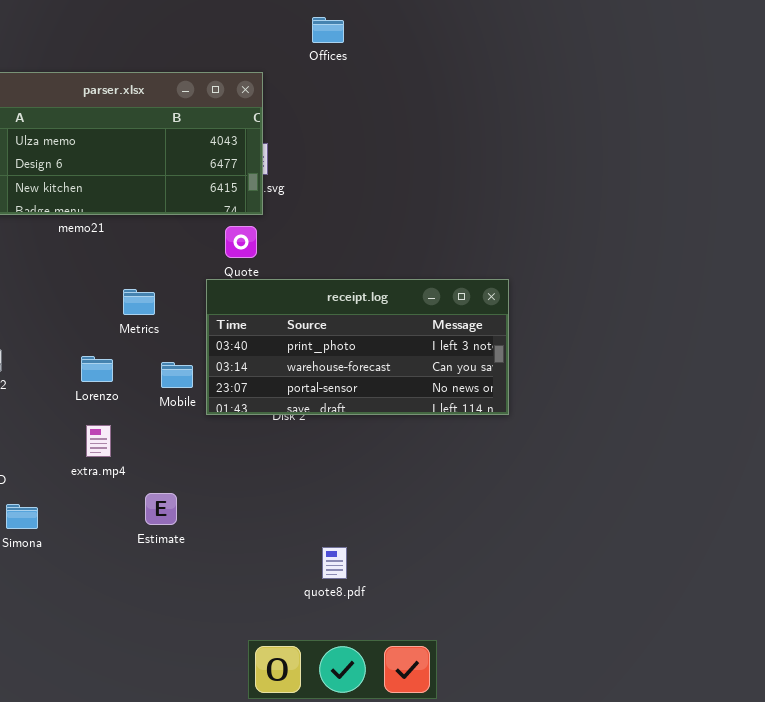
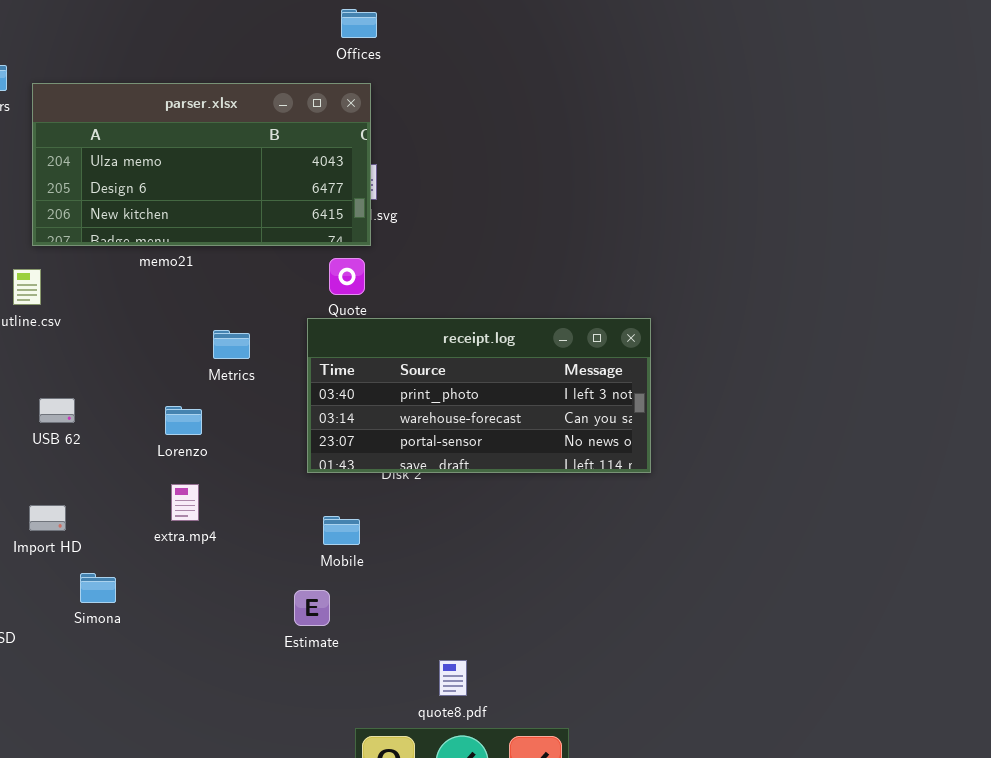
Offices: [312,17,344,43] -> [341,9,377,38], moved
Mobile: [161,362,193,388] -> [323,516,360,545], moved
Estimate: [145,493,177,525] -> [294,590,330,626], moved
quote8.pdf: [322,547,347,579] -> [439,660,467,696], moved

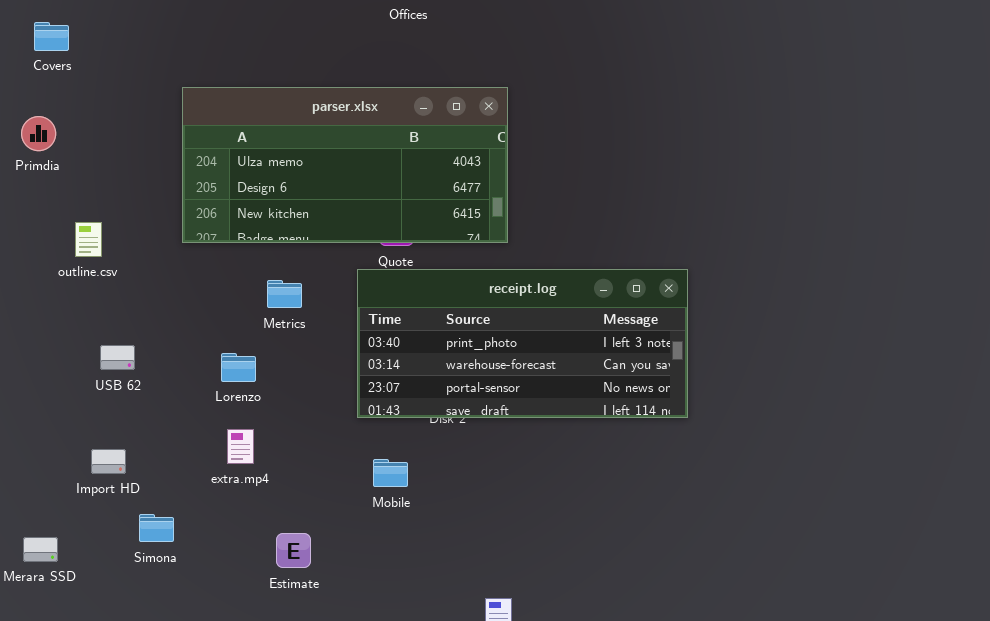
parser.xlsx: [32,83,371,246] -> [182,87,508,243], moved
Estimate: [294,590,330,626] -> [276,533,311,568], moved

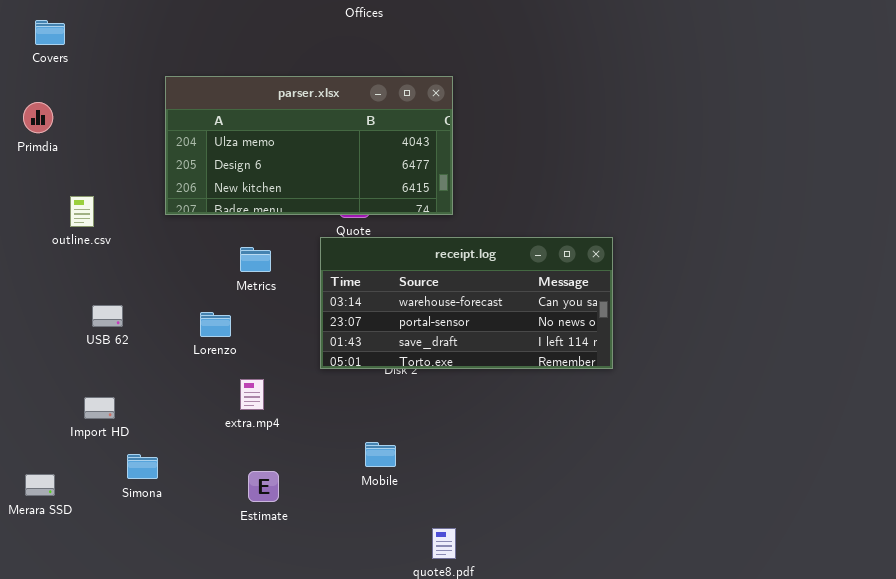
receipt.log: [357,269,688,418] -> [320,237,613,369], scrolled down 1 row
extra.mp4: [227,429,254,464] -> [240,379,264,410], moved
Mobile: [373,459,408,487] -> [365,442,396,467], moved

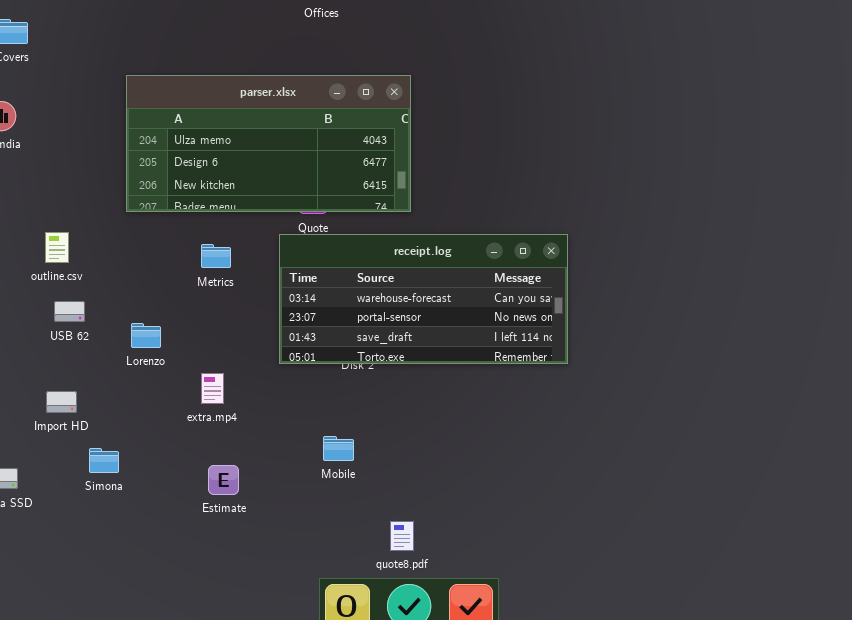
outline.csv: [70,196,94,227] -> [45,232,69,263], moved
Lorenzo: [200,312,231,337] -> [131,323,161,348], moved

